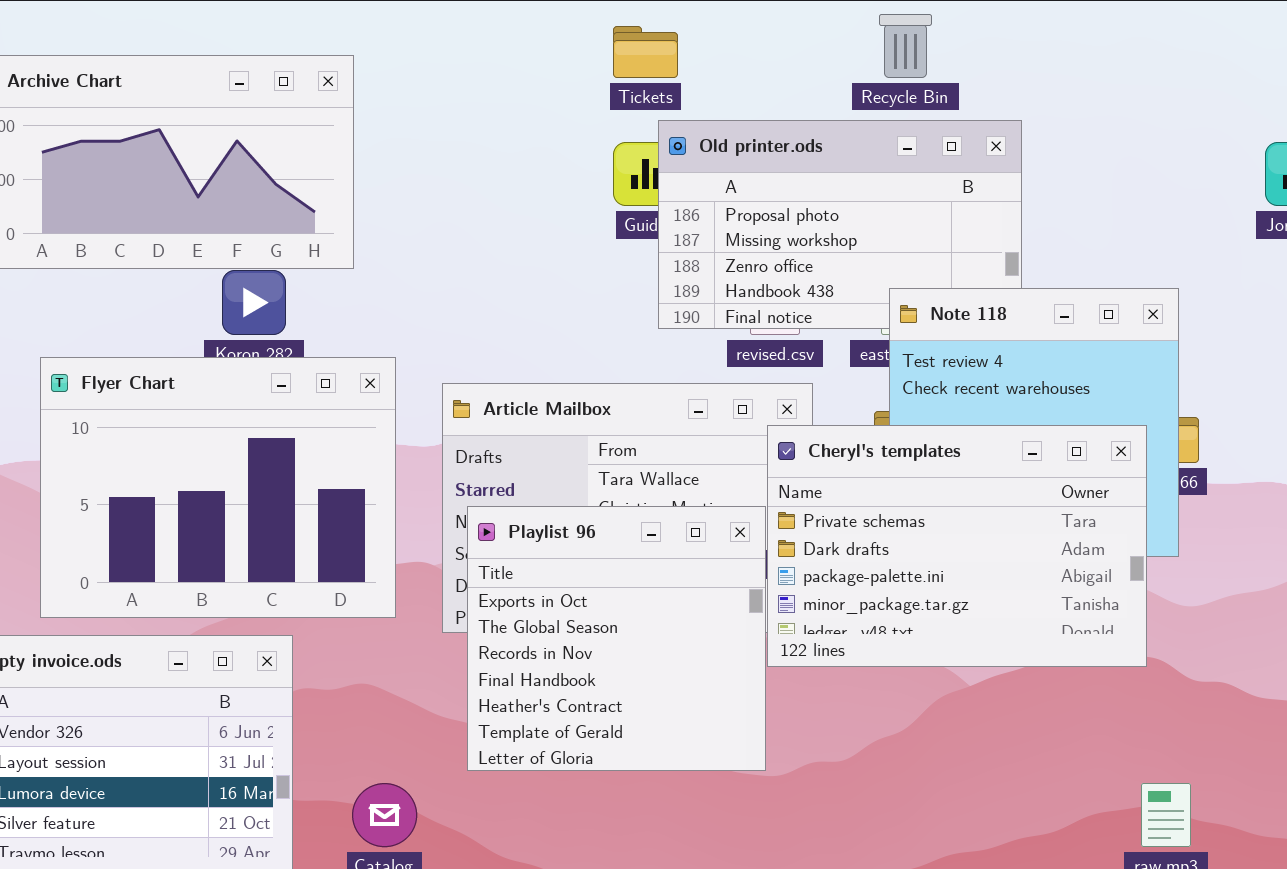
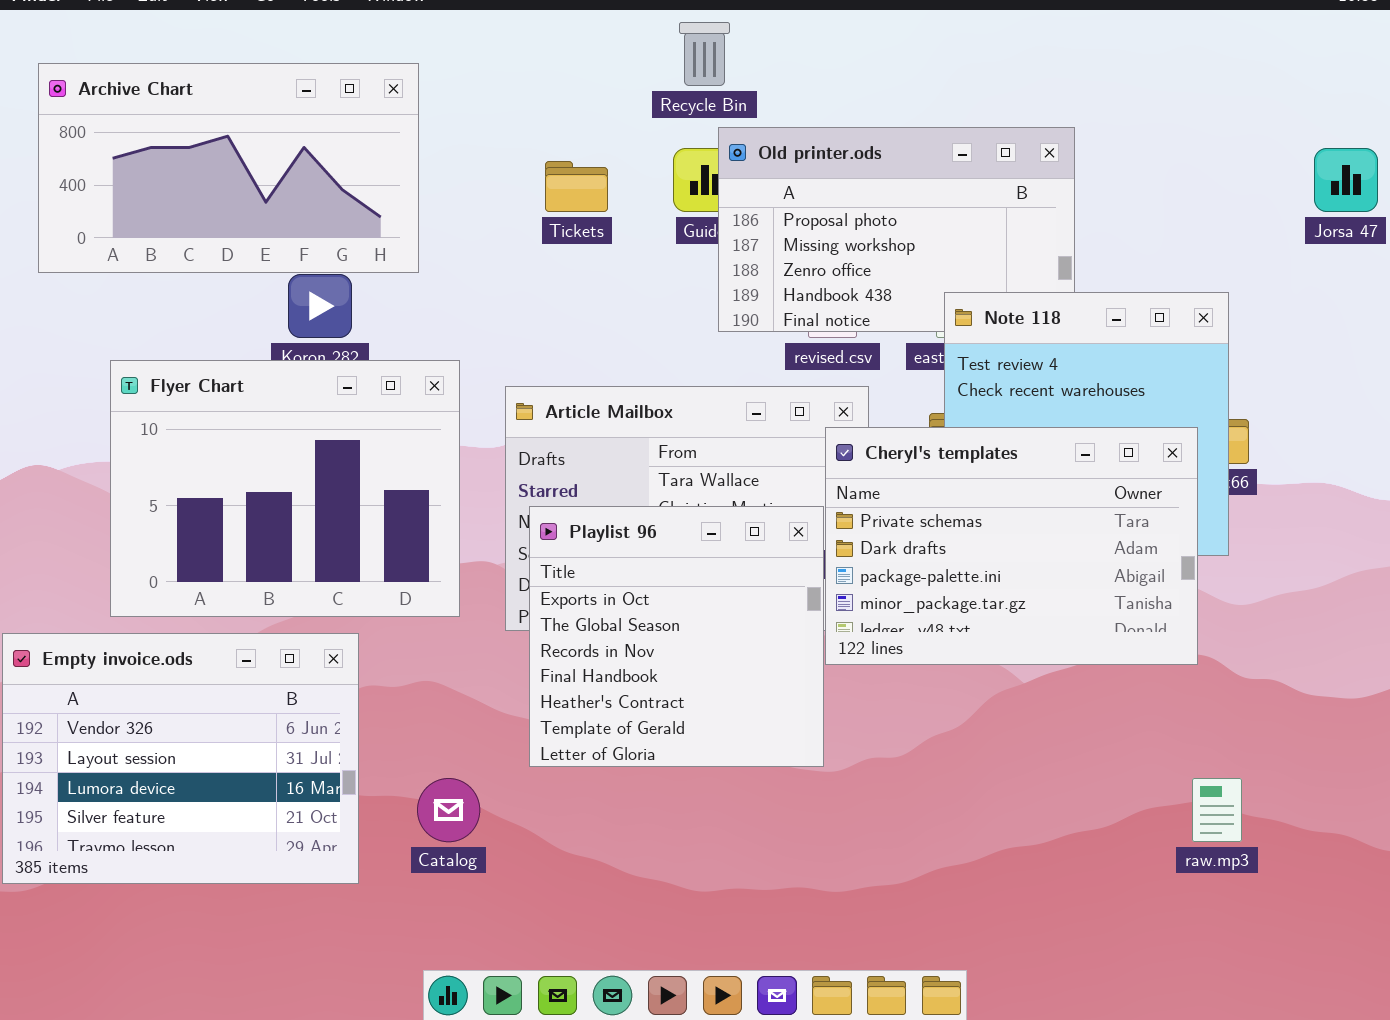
Recycle Bin: [879,14,932,78] -> [679,22,730,86], moved
Tickets: [613,26,678,78] -> [545,161,608,212], moved

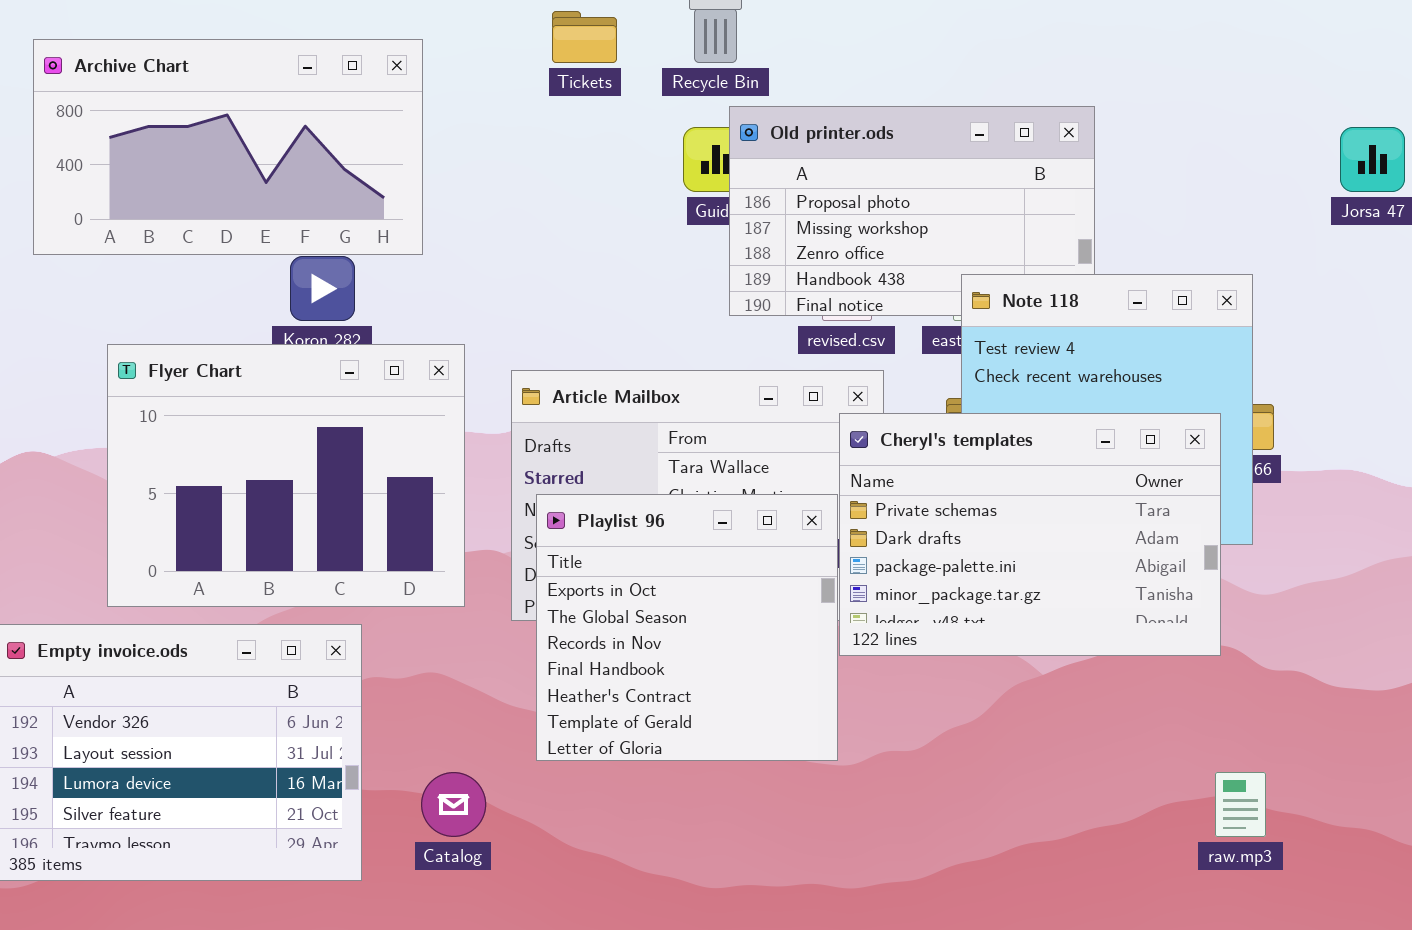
Tickets: [545,161,608,212] -> [552,11,617,63], moved

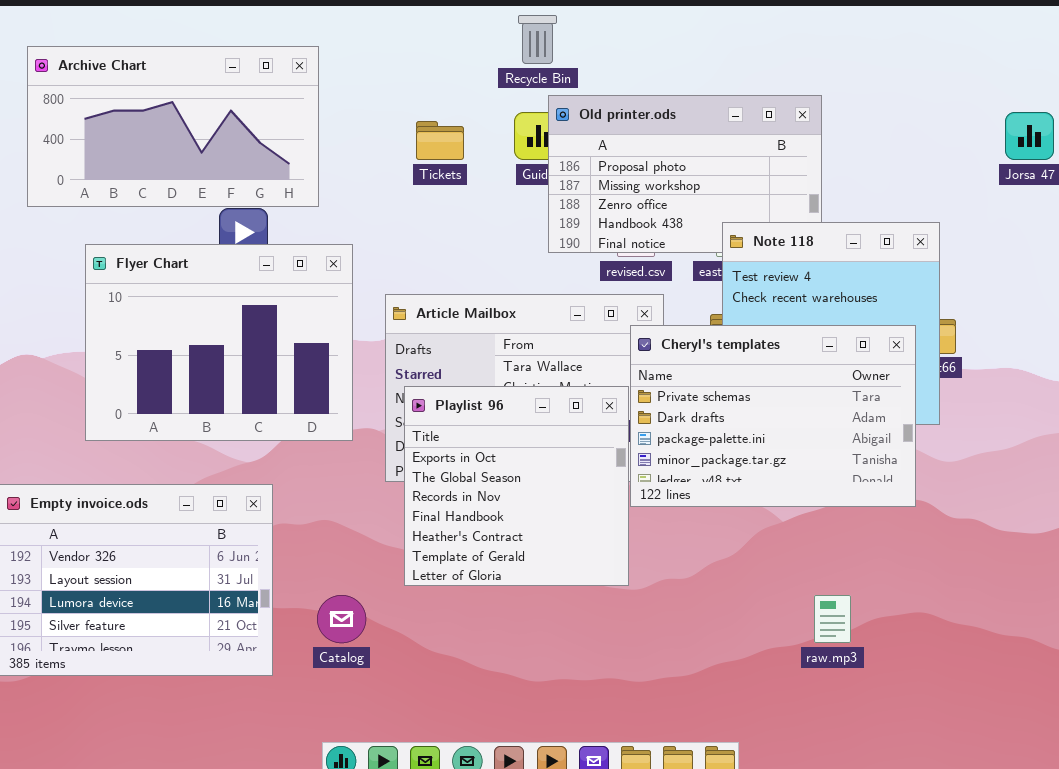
Tickets: [552,11,617,63] -> [416,121,464,160], moved
Flyer Chart: [107,344,465,607] -> [85,244,353,441], moved
raw.mp3: [1215,772,1266,837] -> [814,595,851,643], moved

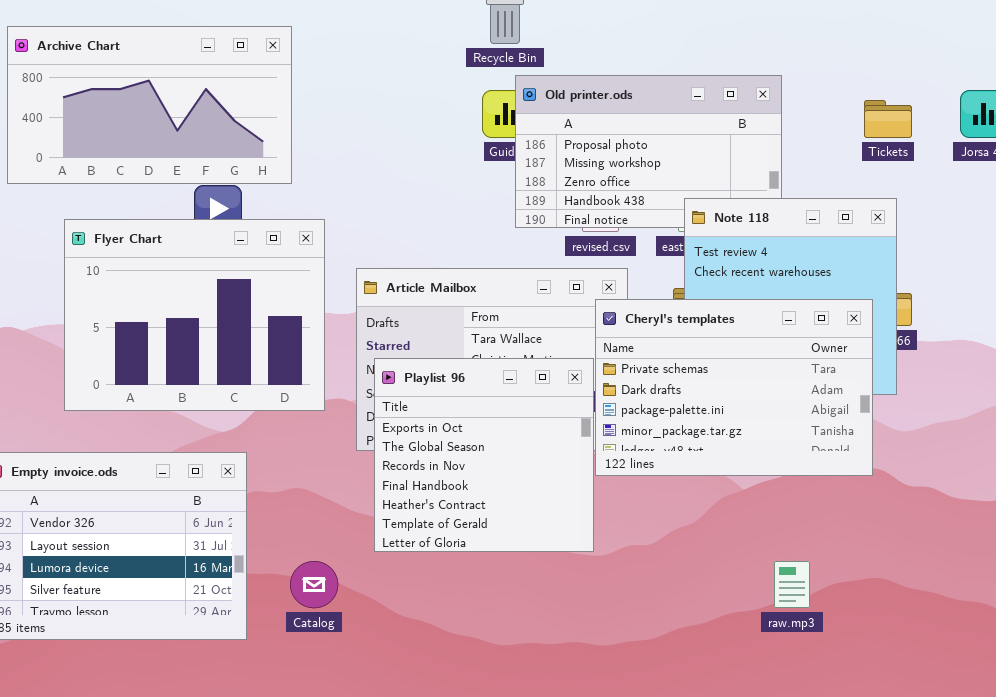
Tickets: [416,121,464,160] -> [864,100,912,138], moved

